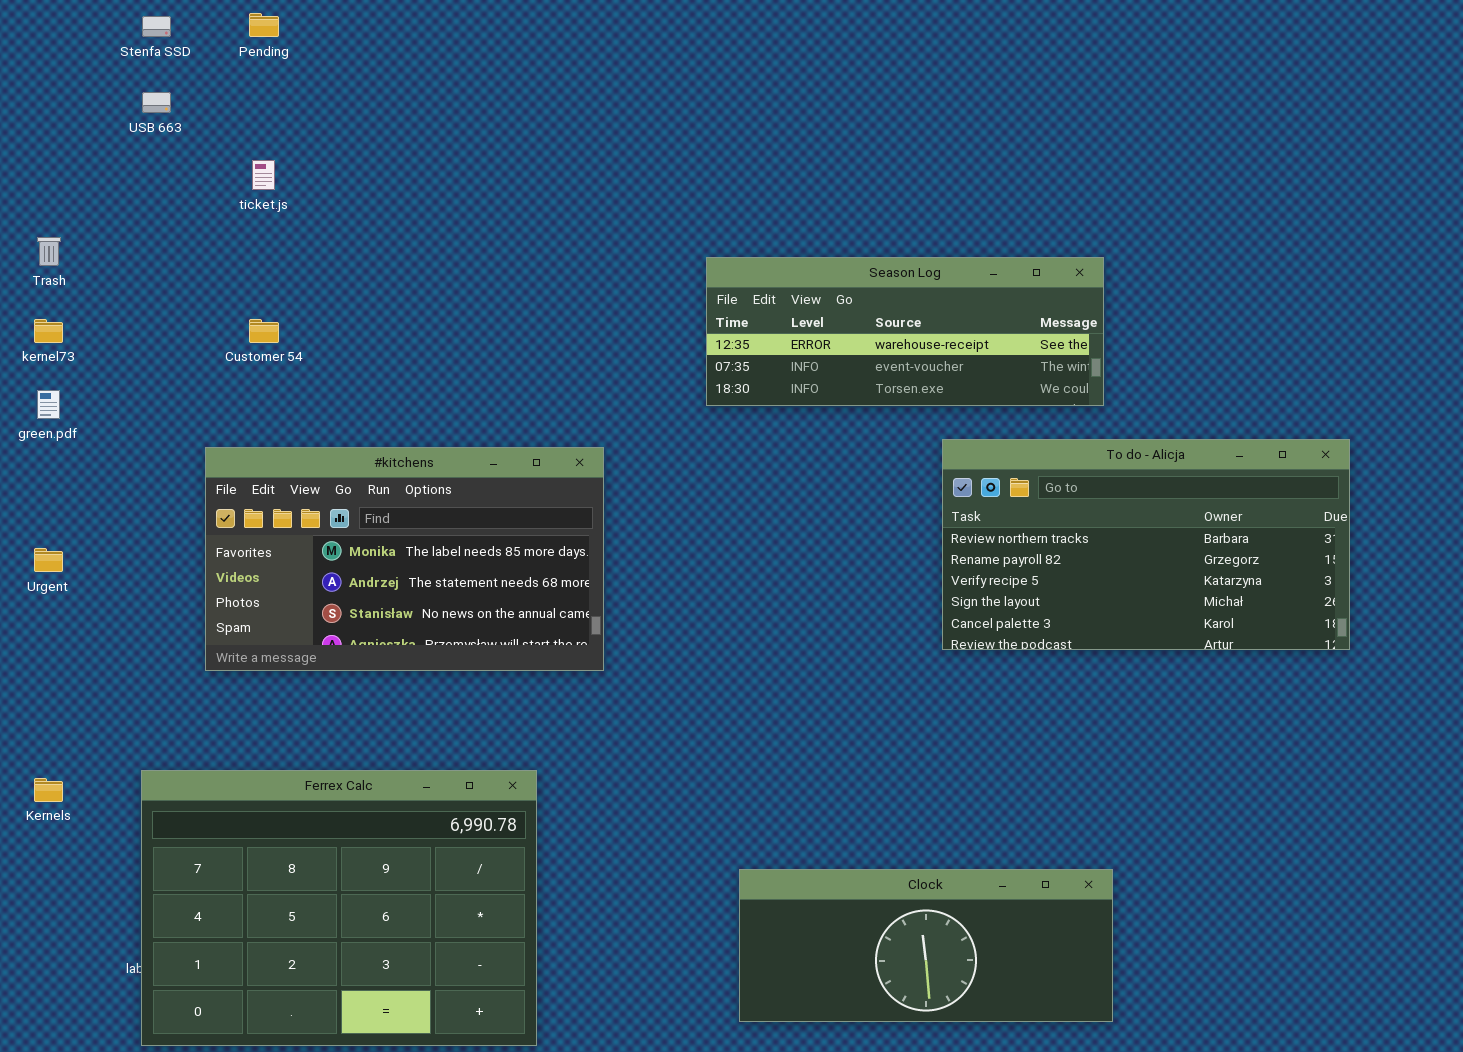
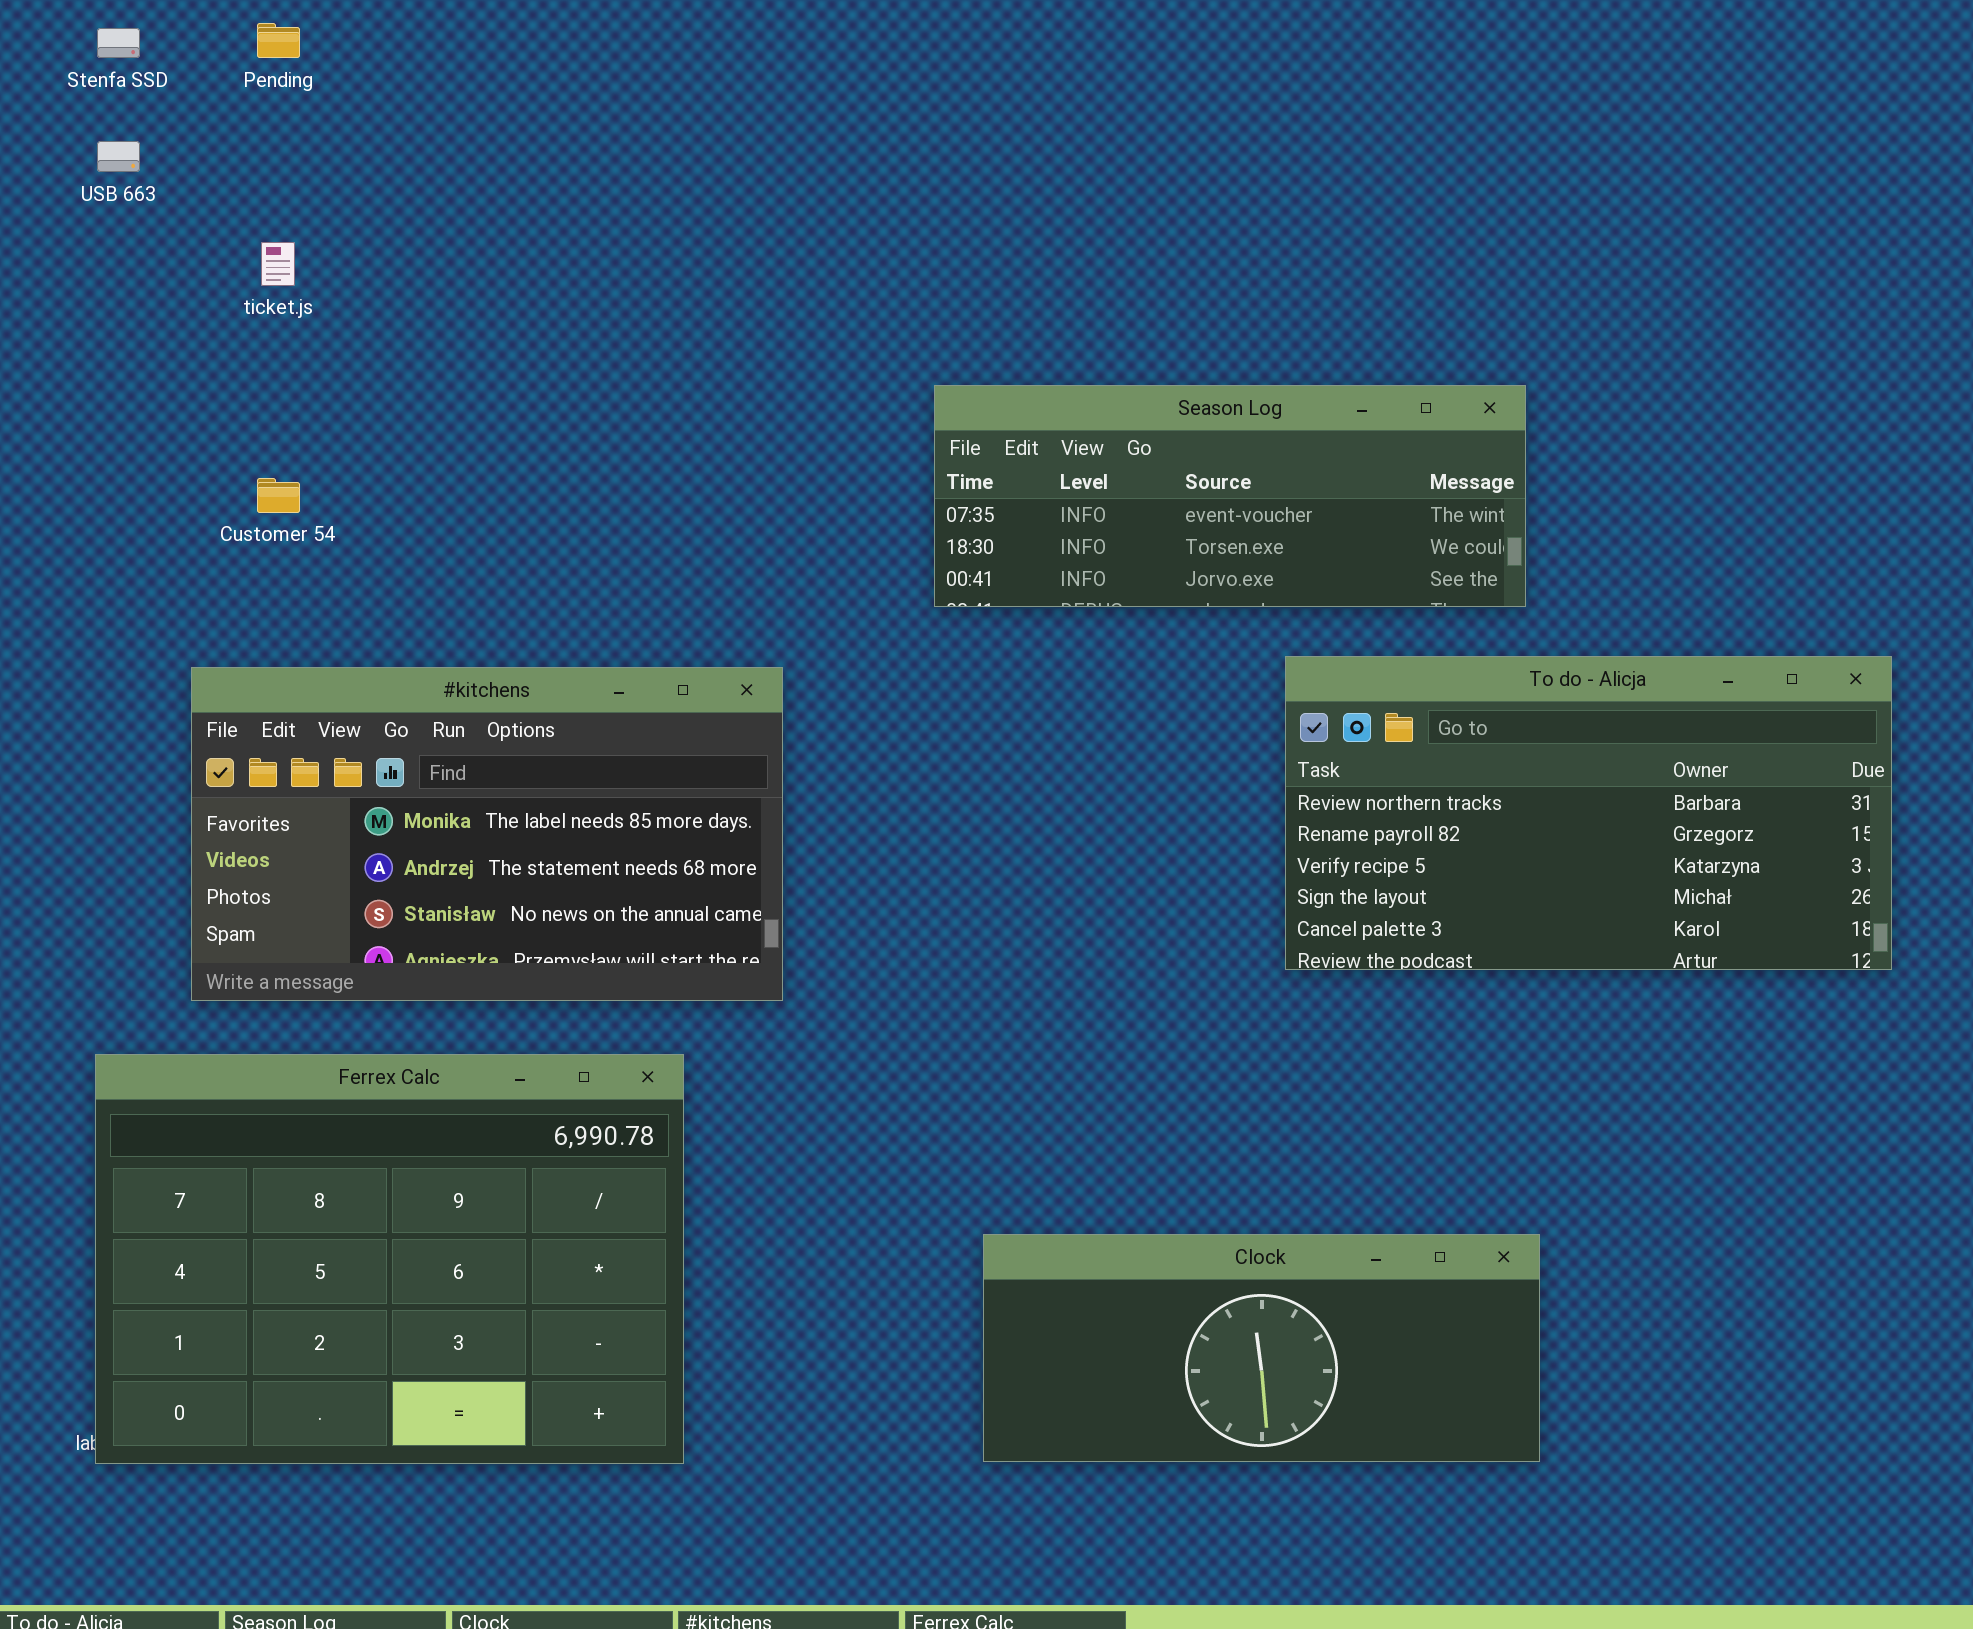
Season Log: [706,257,1104,406] -> [934,385,1526,607], scrolled down 1 row
Ferrex Calc: [141,770,537,1046] -> [95,1054,684,1464], moved
Clock: [739,869,1113,1022] -> [983,1234,1540,1462], moved

